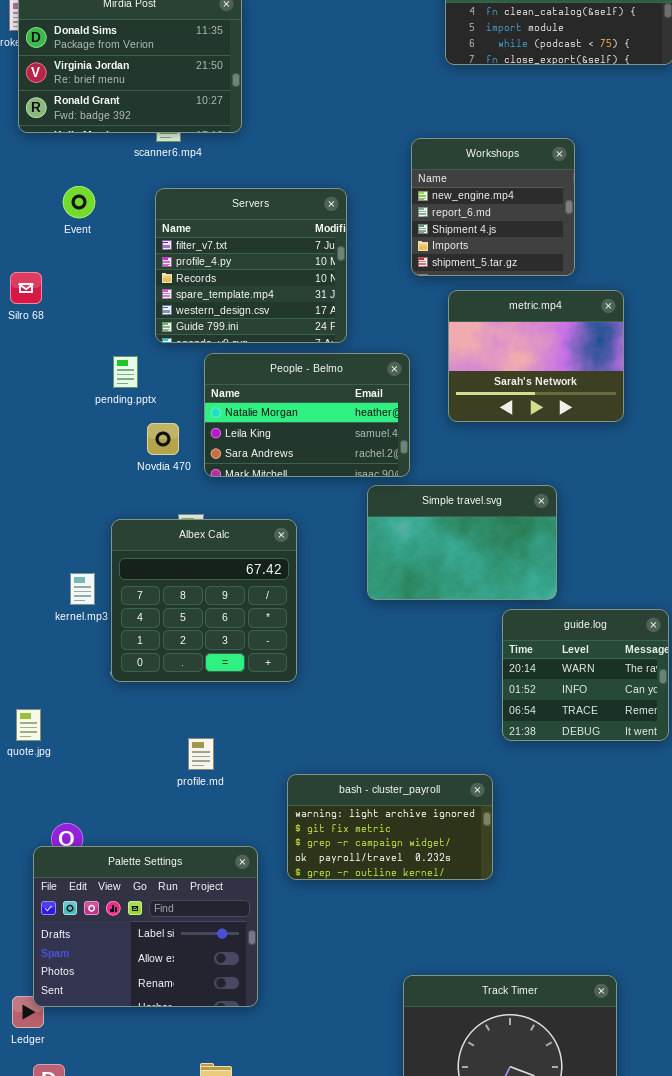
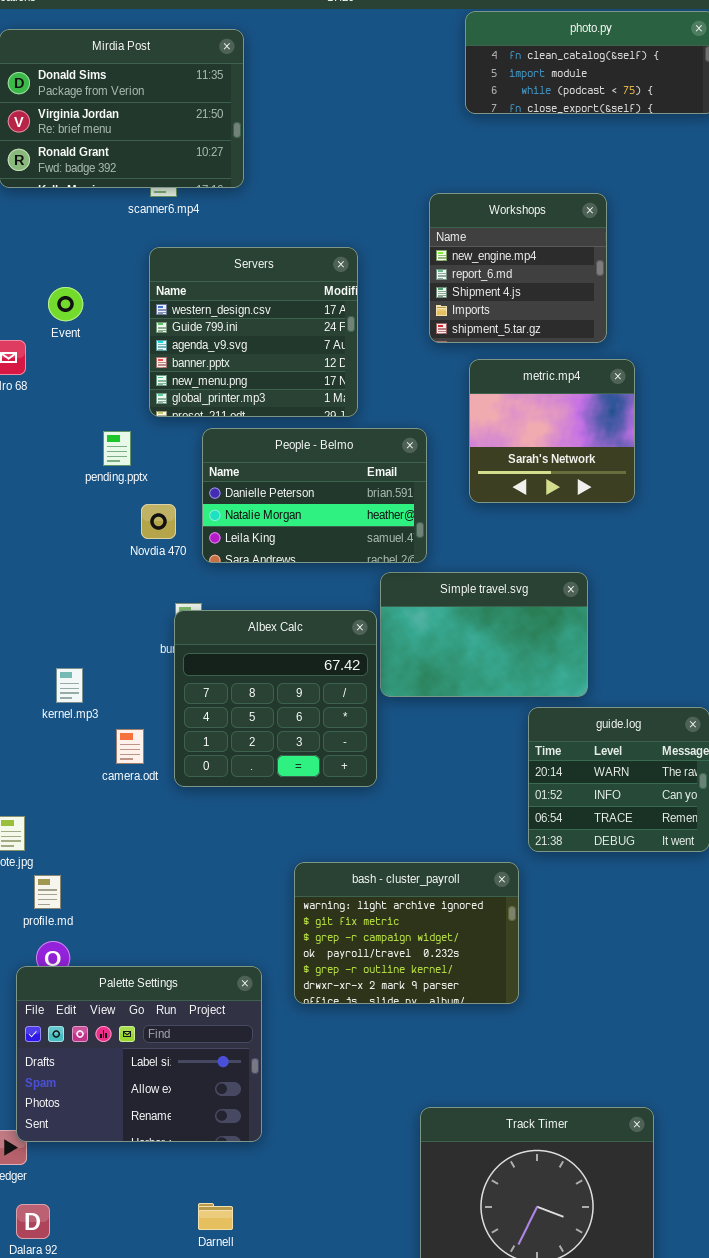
Event: [63,186,95,218] -> [48,287,83,321], moved
Servers: [155,188,347,343] -> [149,247,358,417], scrolled down 4 rows
metric.mp4: [448,290,624,422] -> [469,359,635,503], resized
People - Belmo: [204,353,410,477] -> [202,428,427,563], scrolled up 1 row
Albex Calc: [111,519,297,682] -> [174,610,377,787], moved
profile.md: [188,738,214,770] -> [34,875,61,909], moved
bash - cluster_payroll: [287,774,493,880] -> [294,862,519,1004], resized

